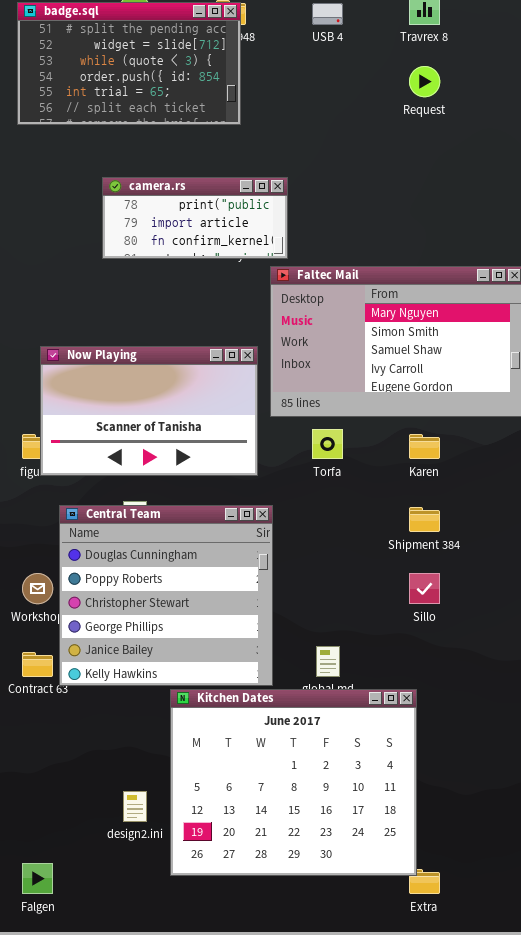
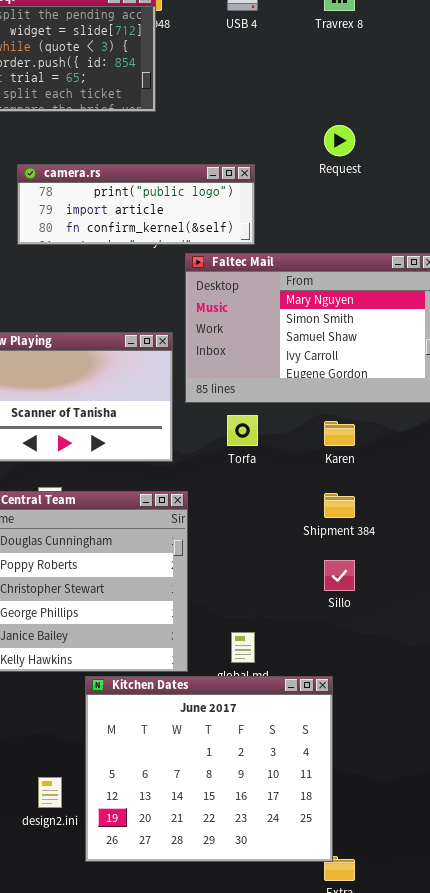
Request: [409,66,440,97] -> [324,125,355,156], moved
camera.rs: [102,177,288,259] -> [17,164,255,245], resized

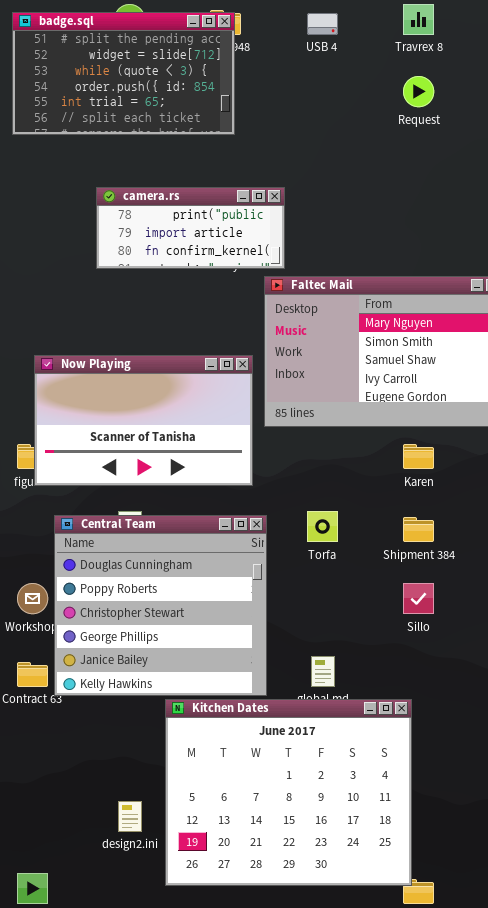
Request: [324,125,355,156] -> [403,76,434,107], moved
camera.rs: [17,164,255,245] -> [96,187,285,269], resized
Torfa: [227,415,258,446] -> [307,511,338,542], moved

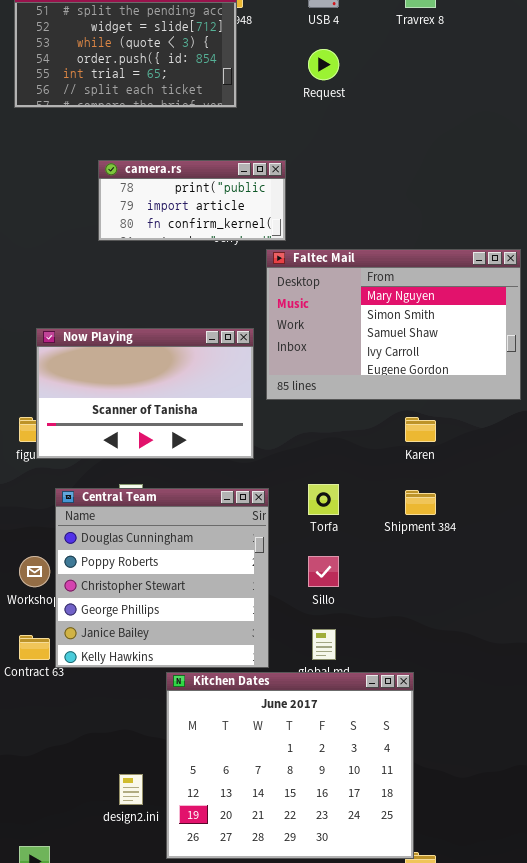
Request: [403,76,434,107] -> [308,49,339,80], moved
Sillo: [403,583,434,614] -> [308,556,339,587], moved

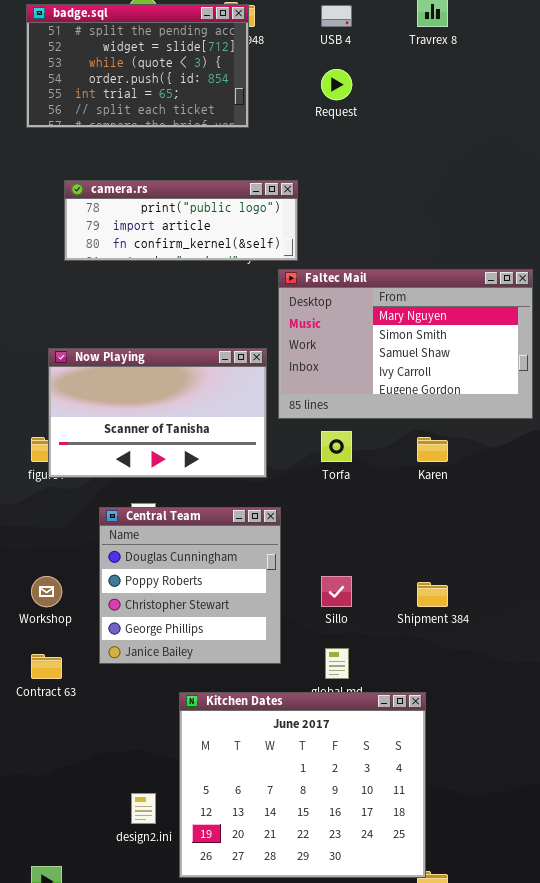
camera.rs: [98,160,286,241] -> [64,180,298,261], resized
Torfa: [308,484,339,515] -> [321,431,352,462], moved
Central Team: [55,488,269,668] -> [99,507,281,664], resized
Shipment 384: [405,490,436,515] -> [417,582,448,607], moved

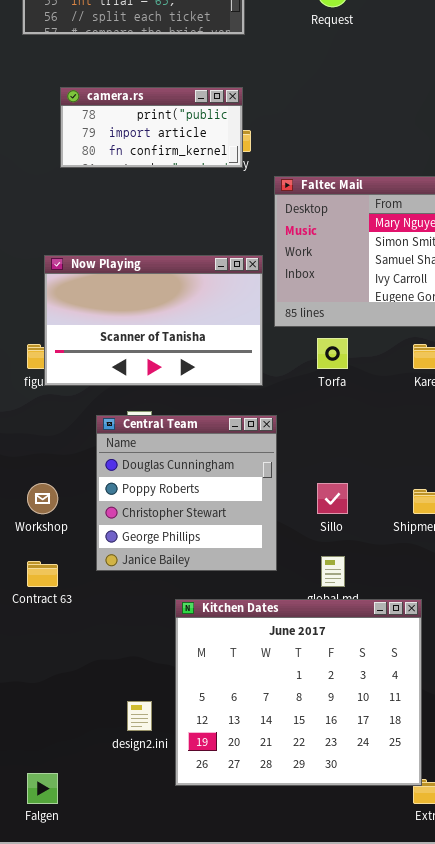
camera.rs: [64,180,298,261] -> [60,87,243,168], resized

